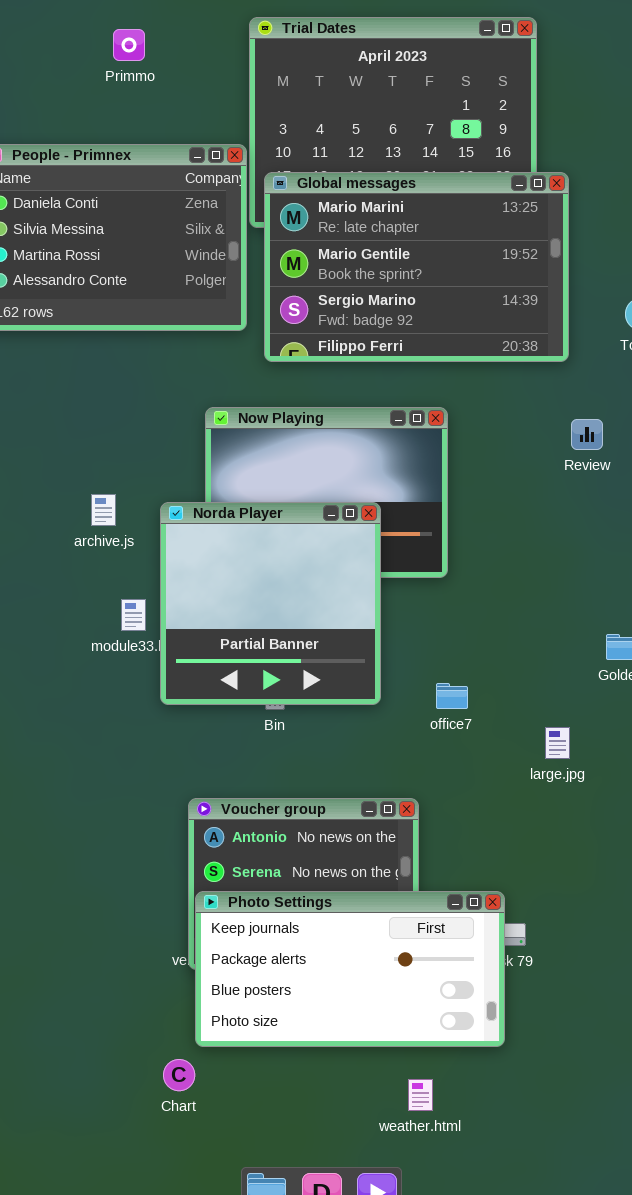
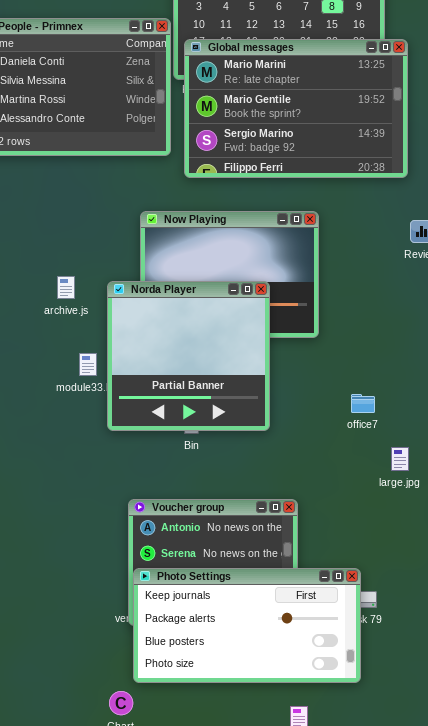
office7: [436,683,468,709] -> [351,394,375,413], moved

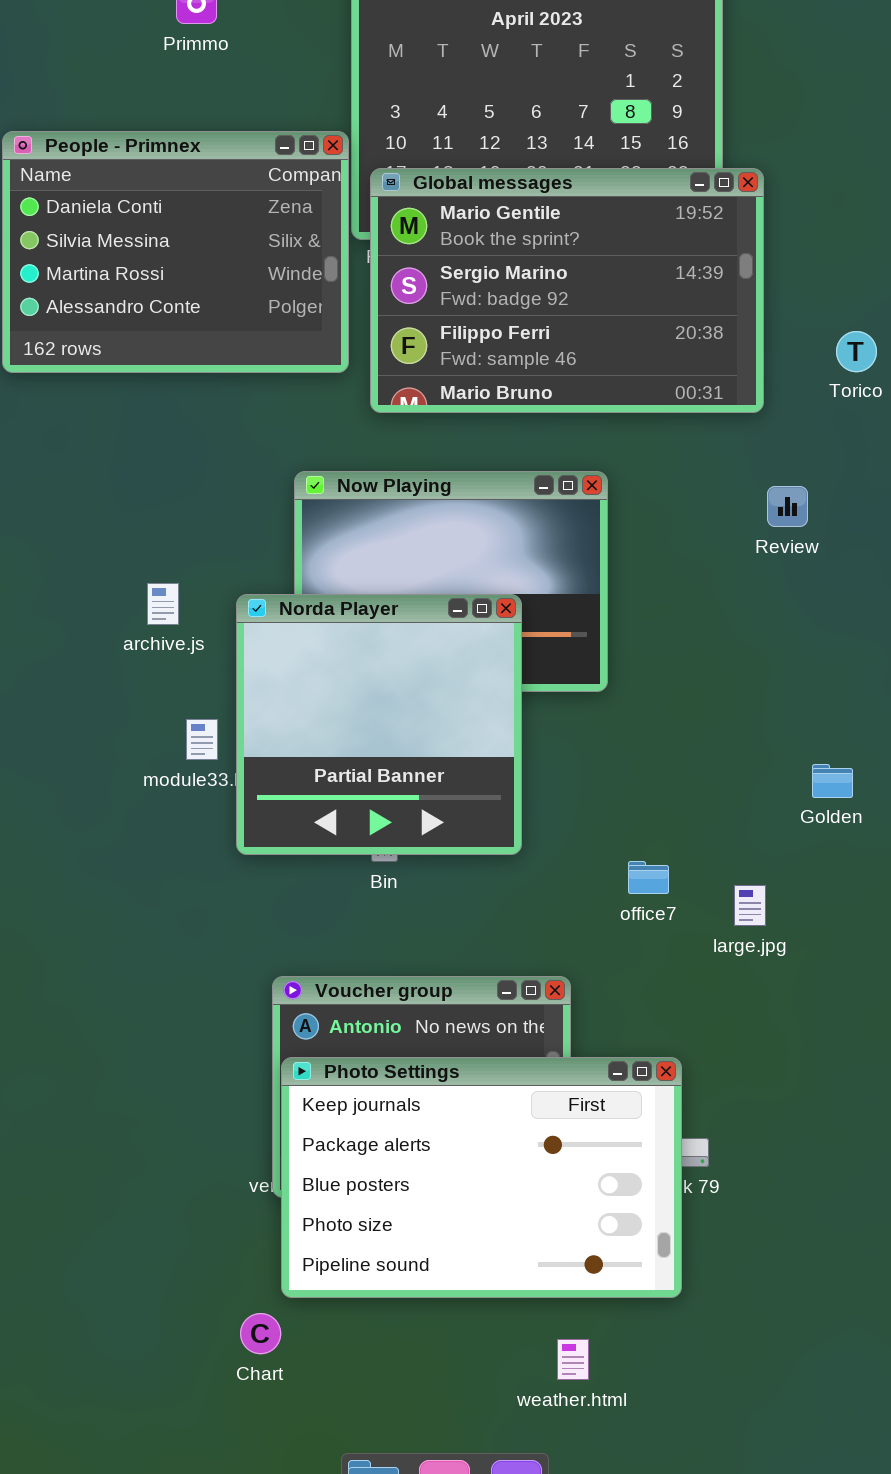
Global messages: [184,39,408,178] -> [370,168,764,413], scrolled down 1 row
office7: [351,394,375,413] -> [628,861,669,894], moved
Photo Settings: [133,568,361,683] -> [281,1057,682,1298], resized

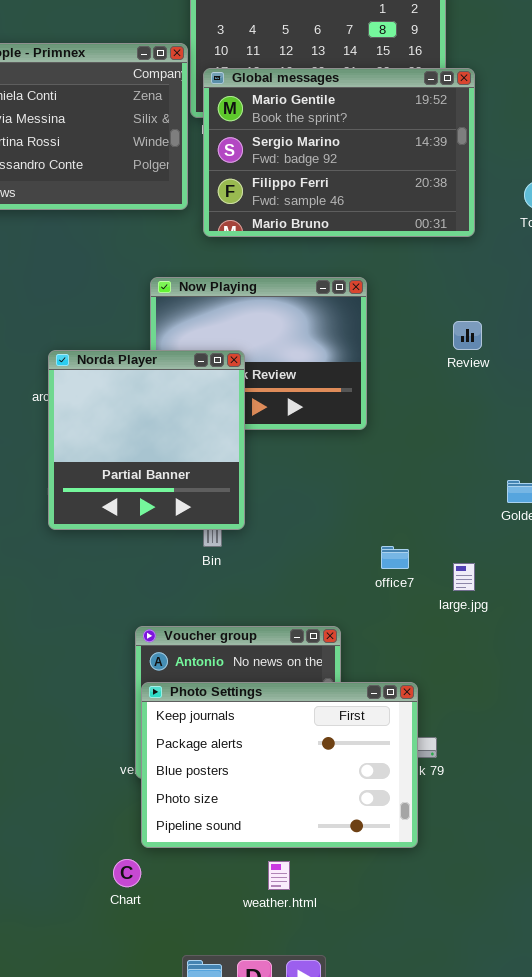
Review: [767,486,808,527] -> [453,321,482,350], moved
Norda Player: [236,594,522,855] -> [48,350,245,530], moved
weather.html: [557,1339,589,1380] -> [268,861,290,890], moved

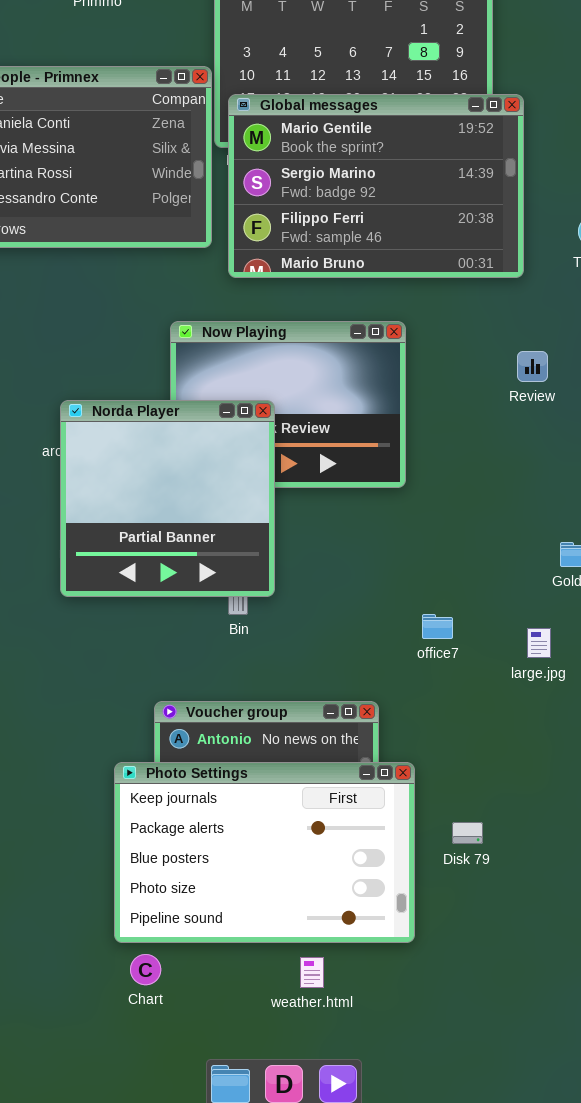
Review: [453,321,482,350] -> [517,351,548,382], moved
large.jpg: [453,563,475,591] -> [527,628,551,658], moved
Photo Settings: [141,682,418,848] -> [114,762,415,943], moved

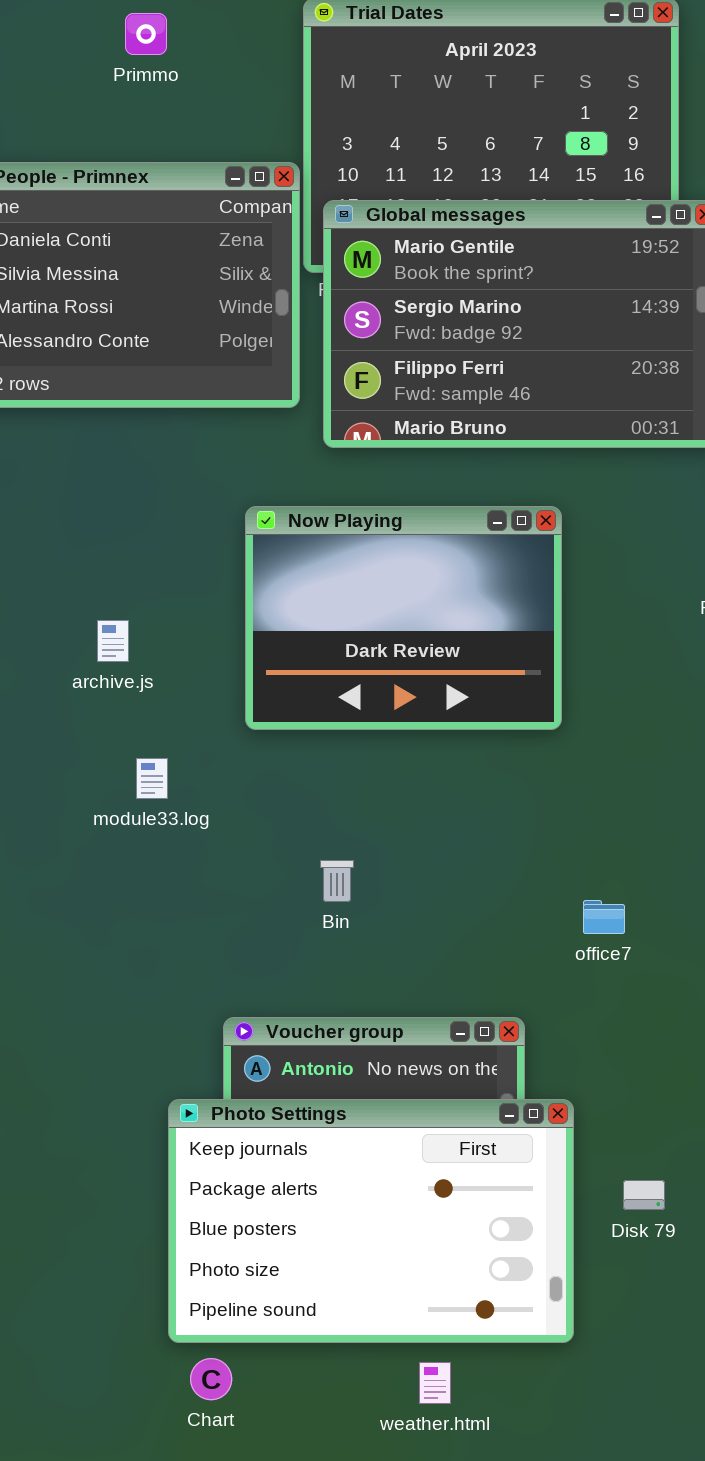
Norda Player: [60,400,275,597] -> none, closed

